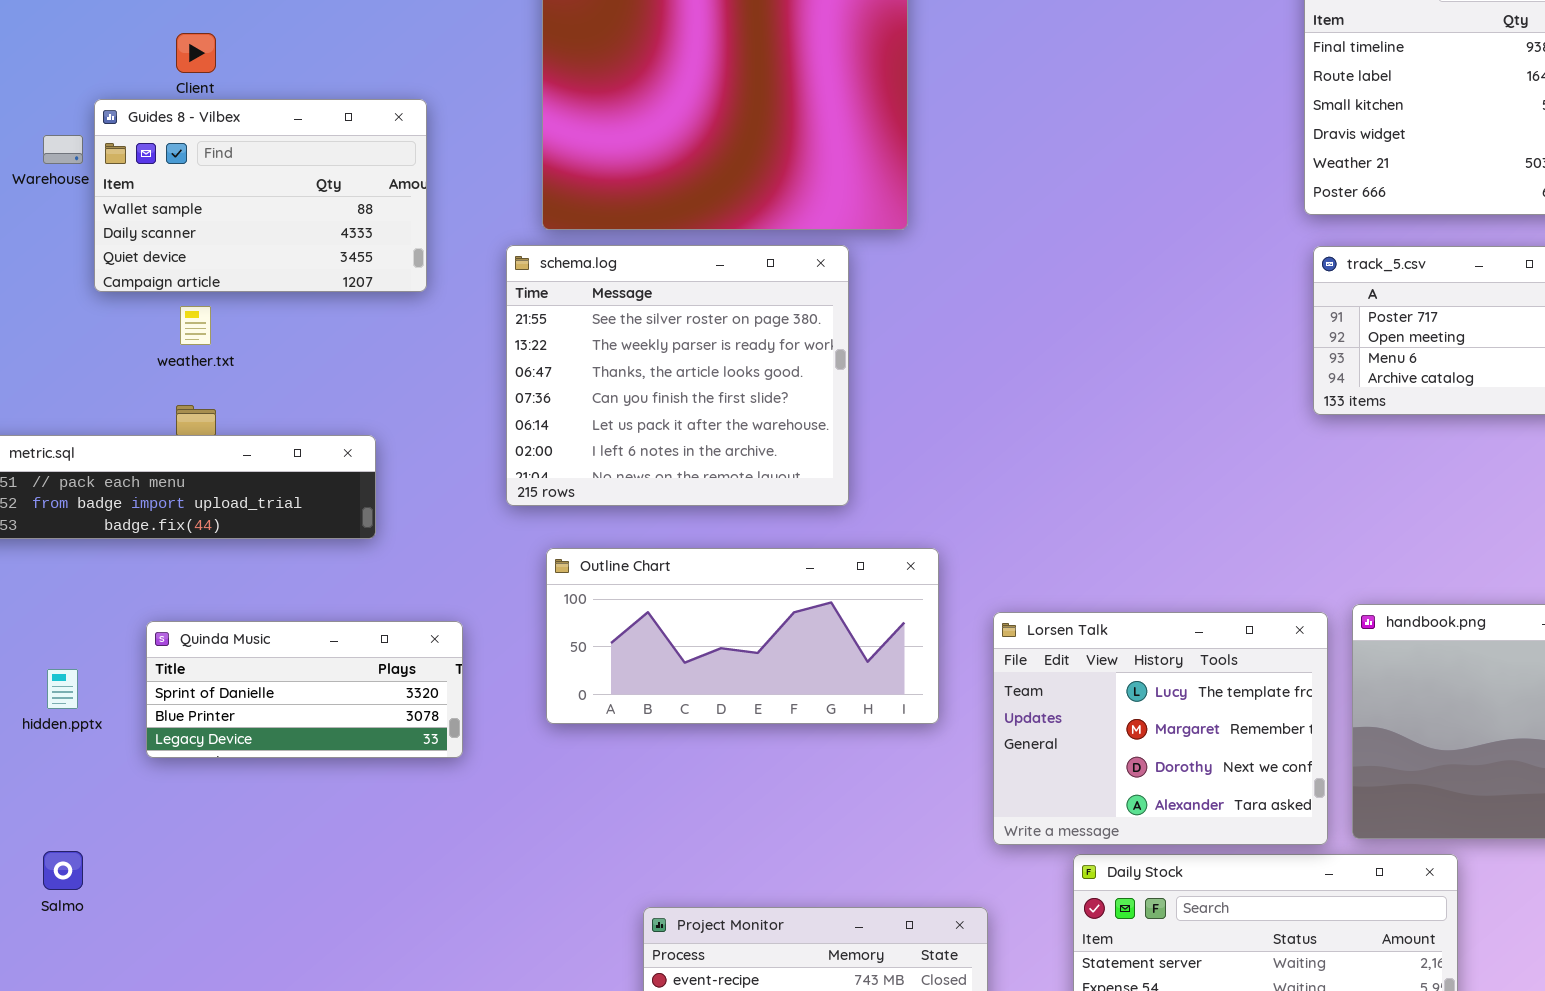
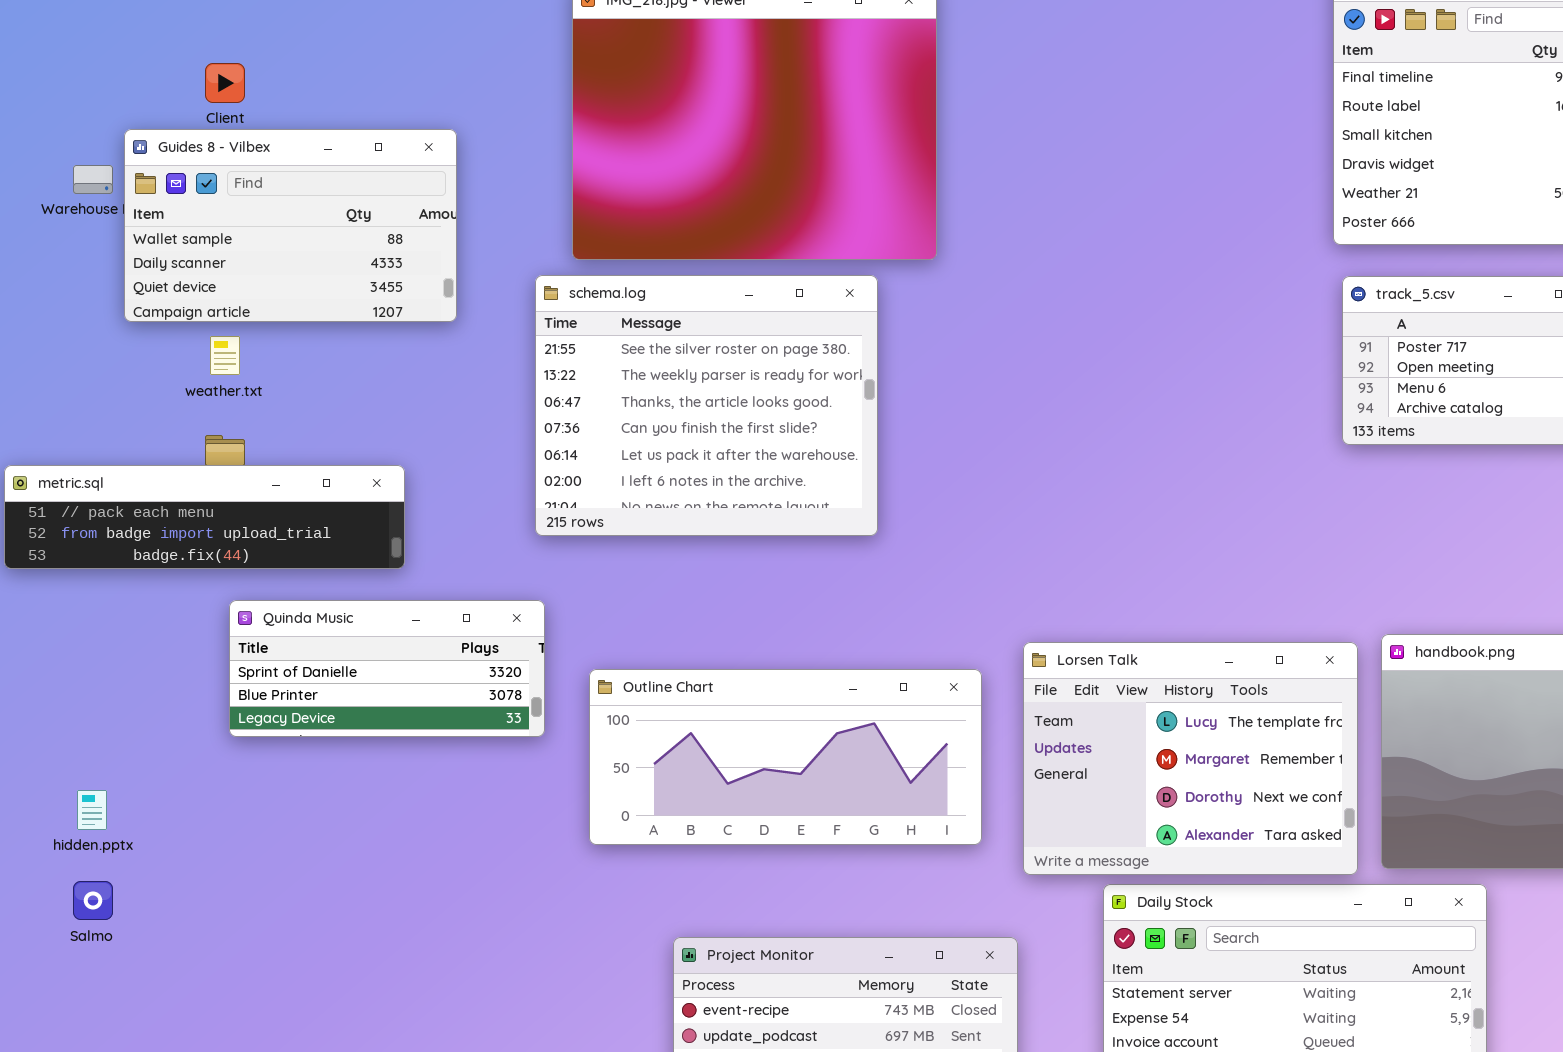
Outline Chart: [546,548,939,724] -> [589,669,982,845], moved
Quinda Music: [146,621,463,758] -> [229,600,545,737], moved
hidden.pptx: [47,669,78,709] -> [77,790,107,830], moved

